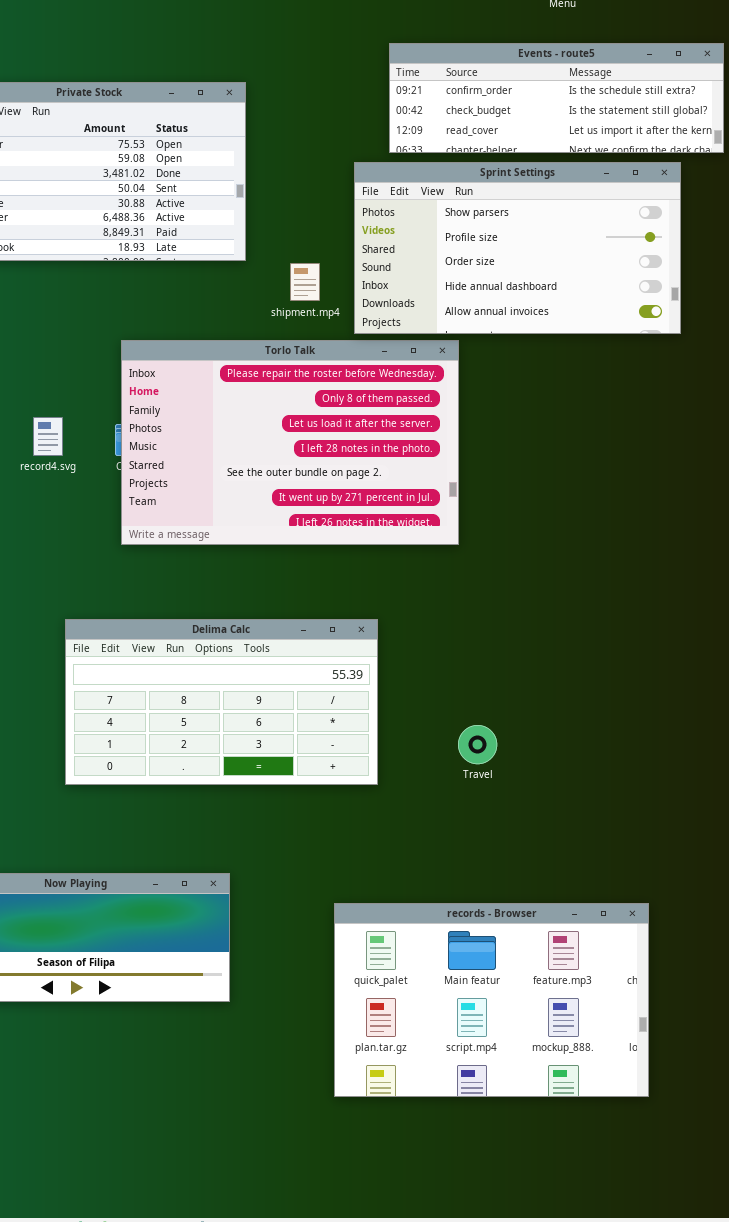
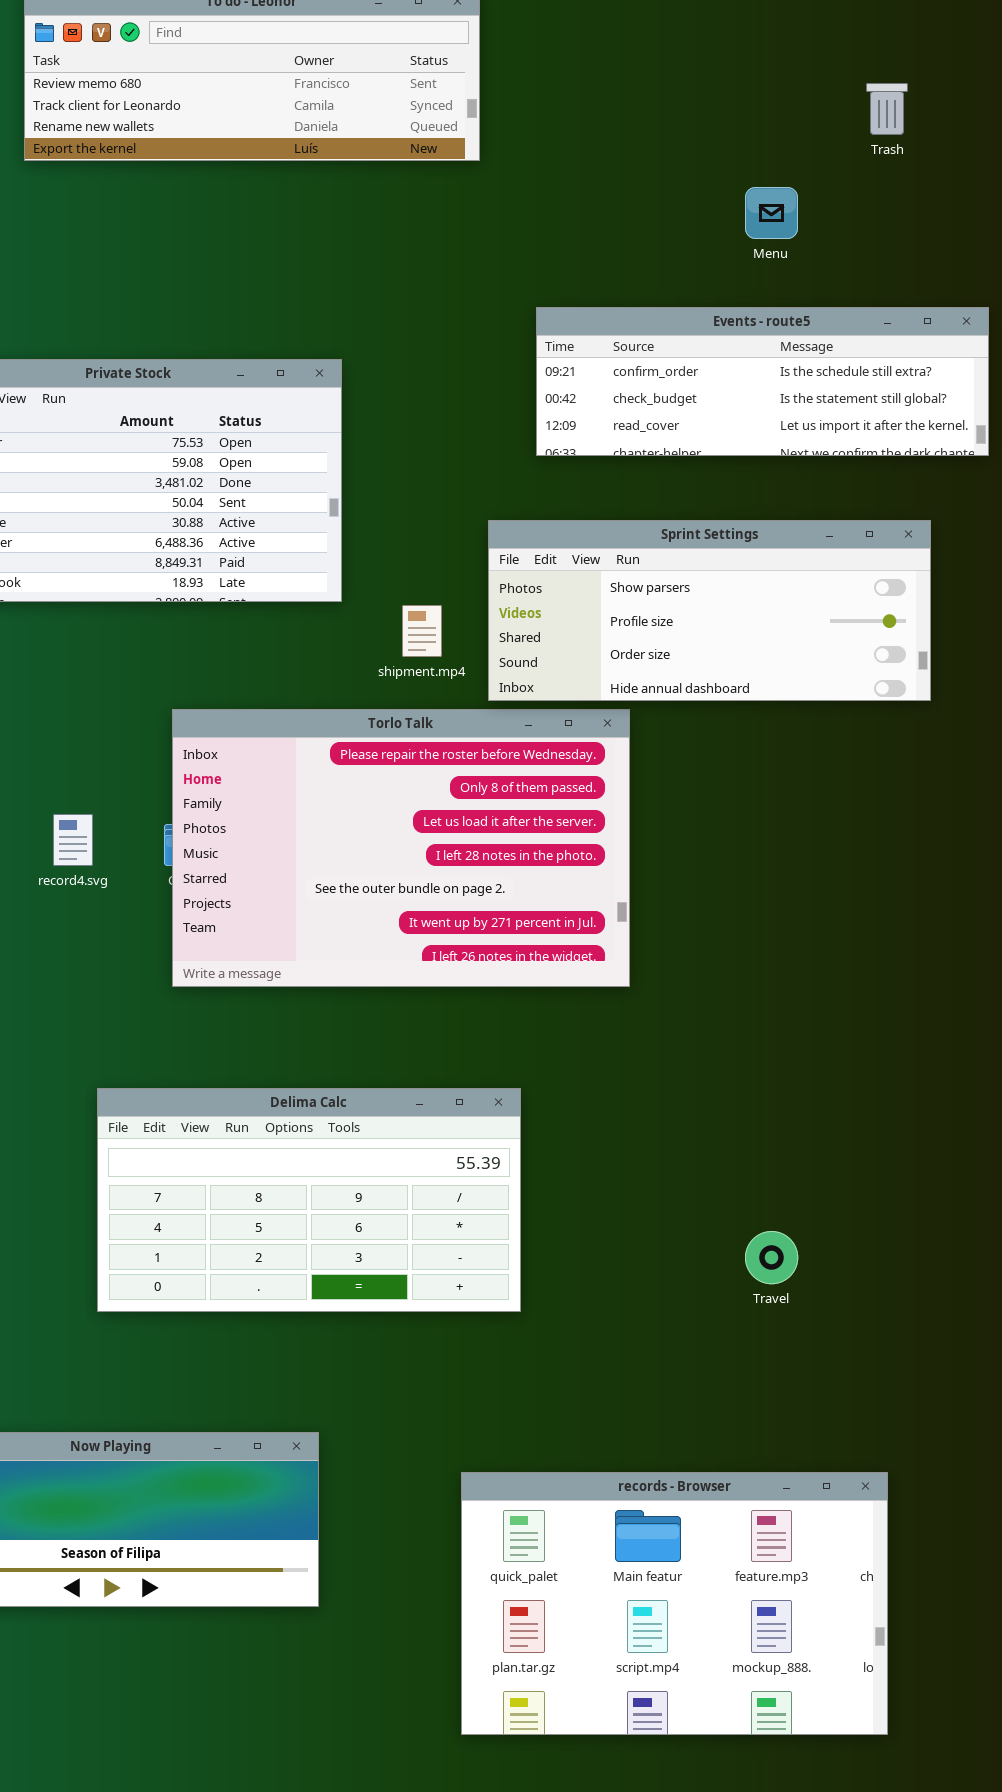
Sprint Settings: [354,162,681,334] -> [488,520,931,701], resized
Travel: [458,725,497,764] -> [745,1231,798,1284], moved

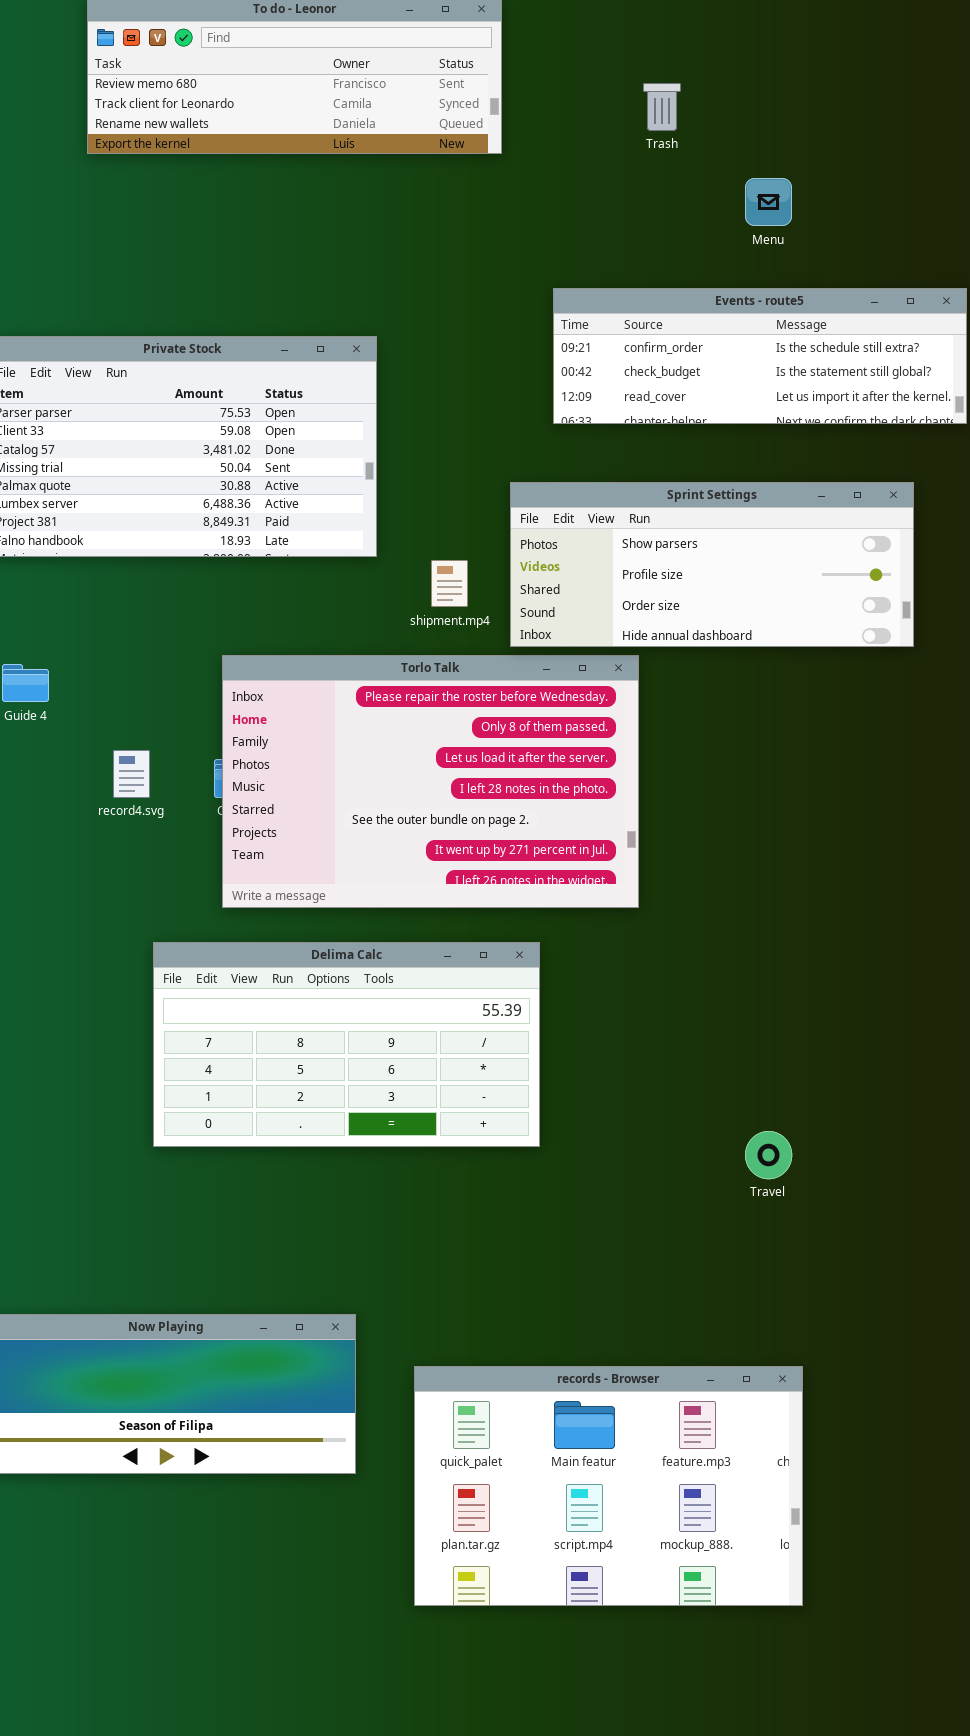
Trash: [866,83,908,135] -> [643,83,681,131], moved
Delima Calc: [97,1088,521,1312] -> [153,942,540,1147], moved
records - Browser: [461,1472,888,1735] -> [414,1366,803,1606], moved

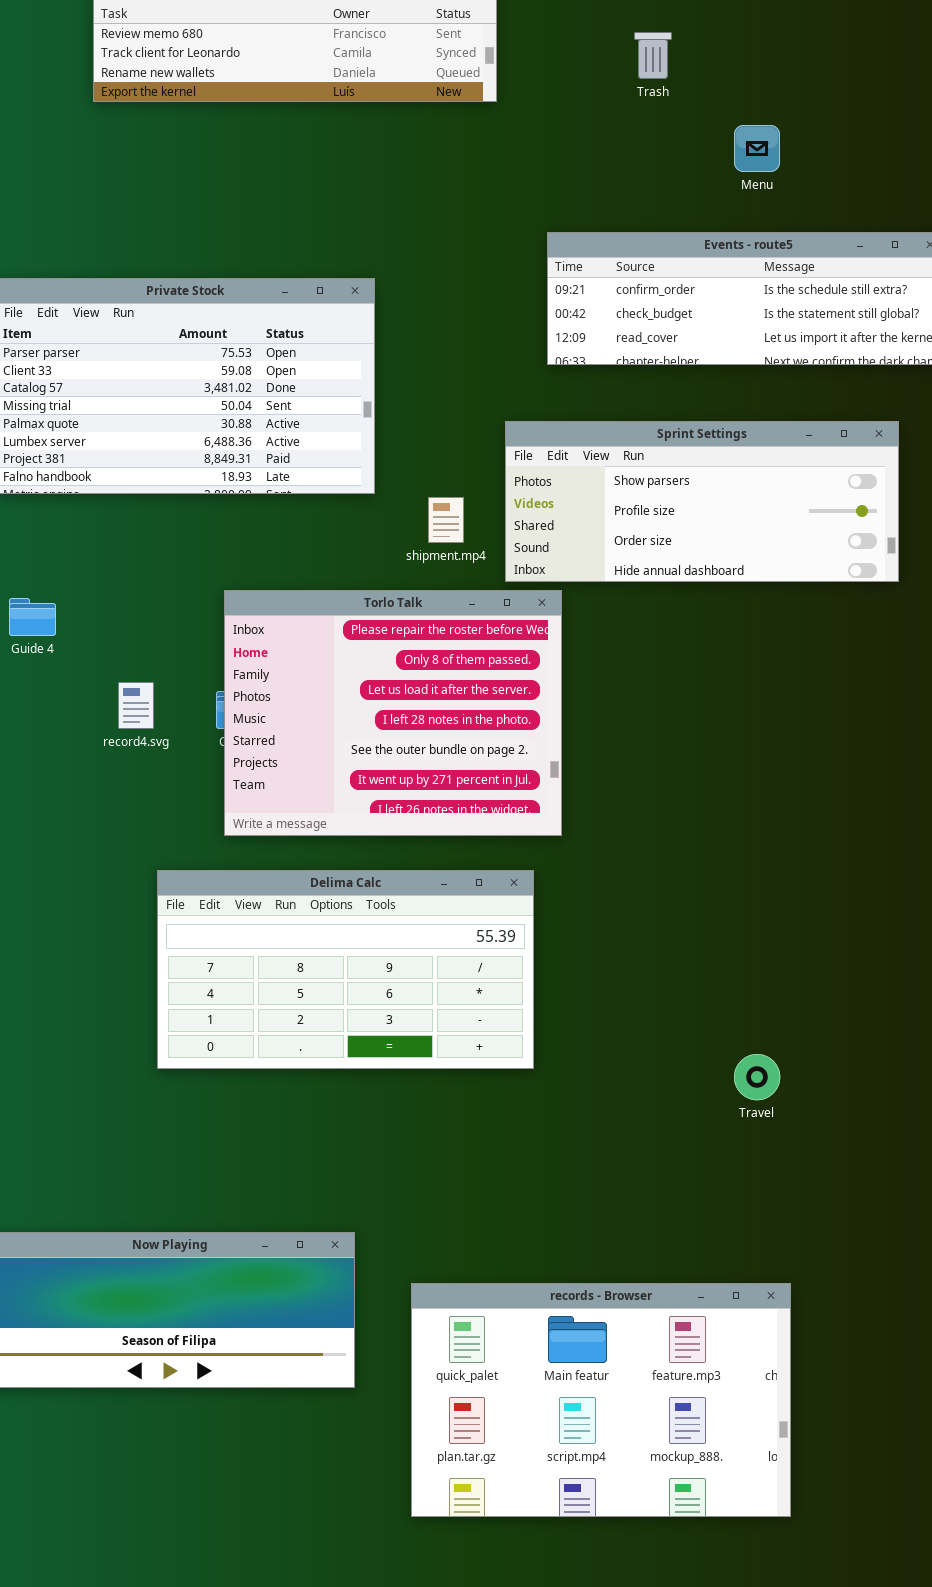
Torlo Talk: [222,655,639,908] -> [224,590,562,836], resized

